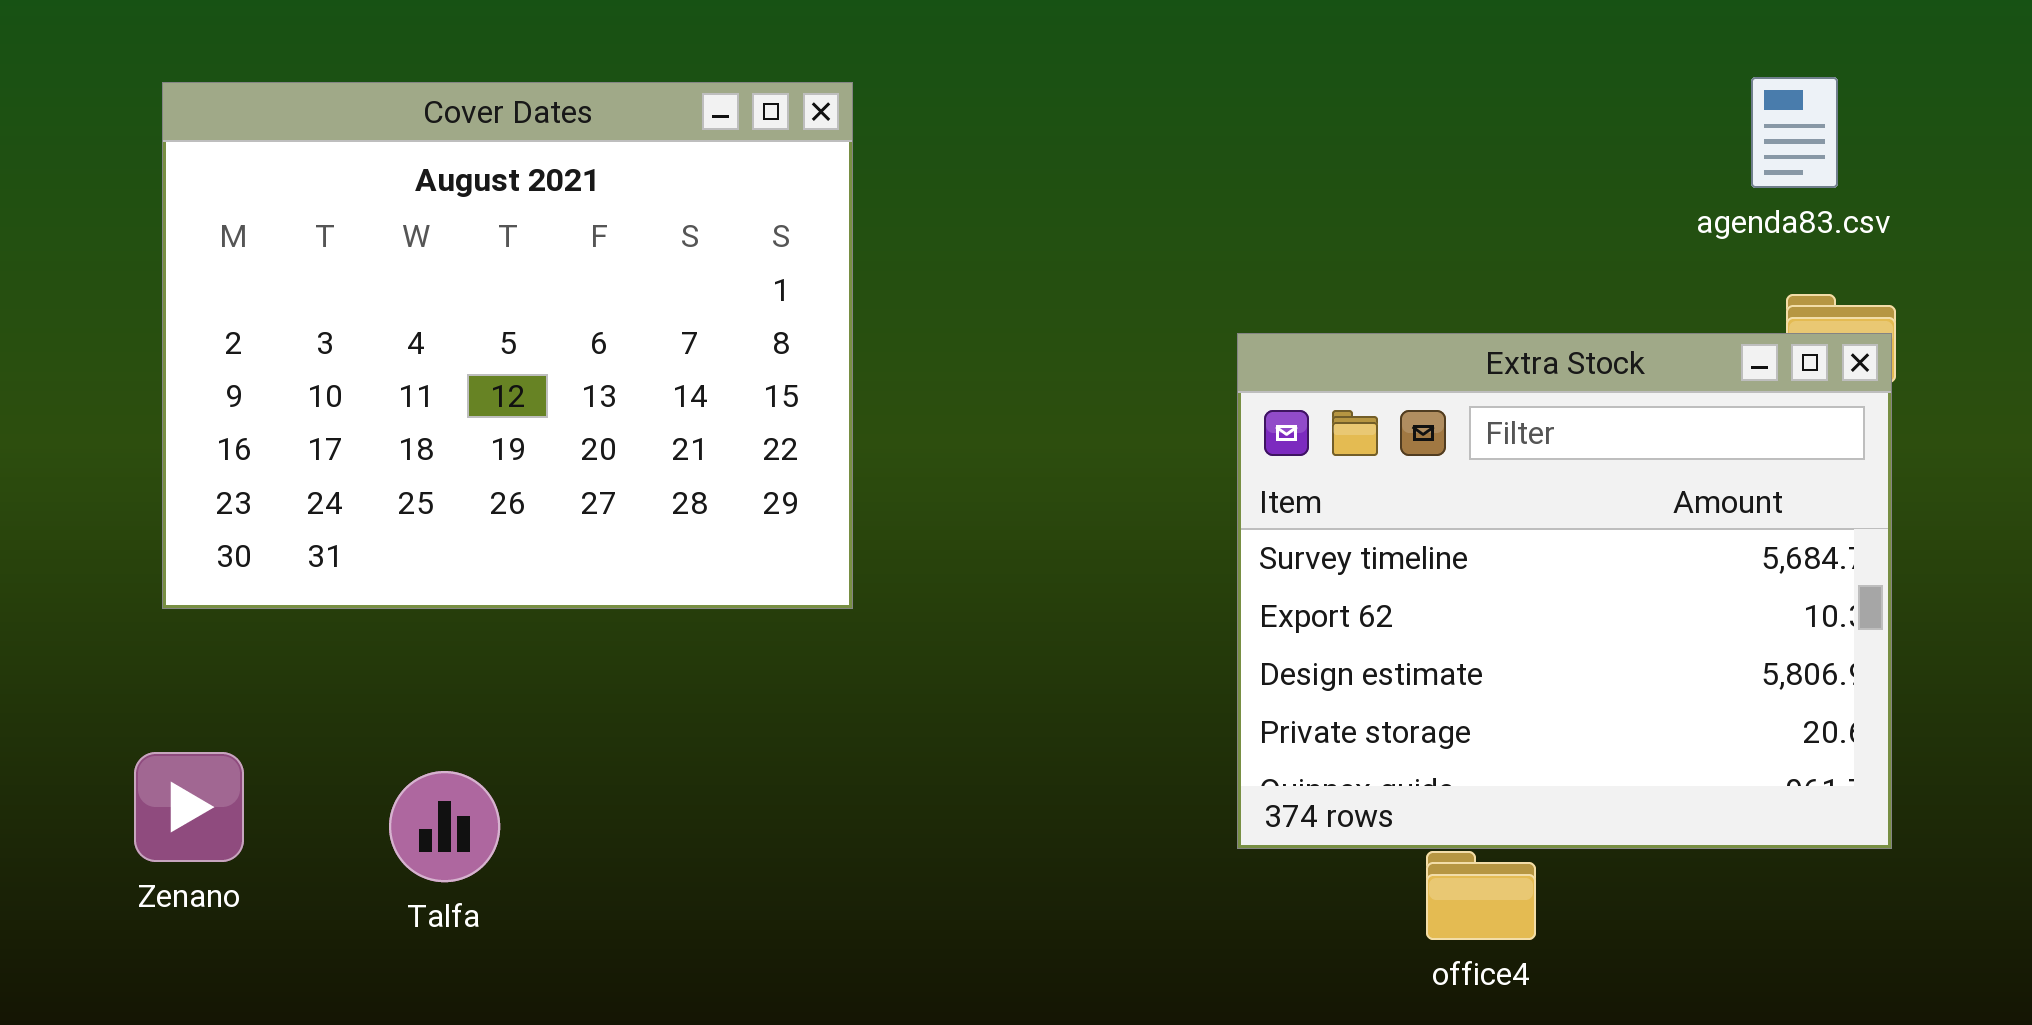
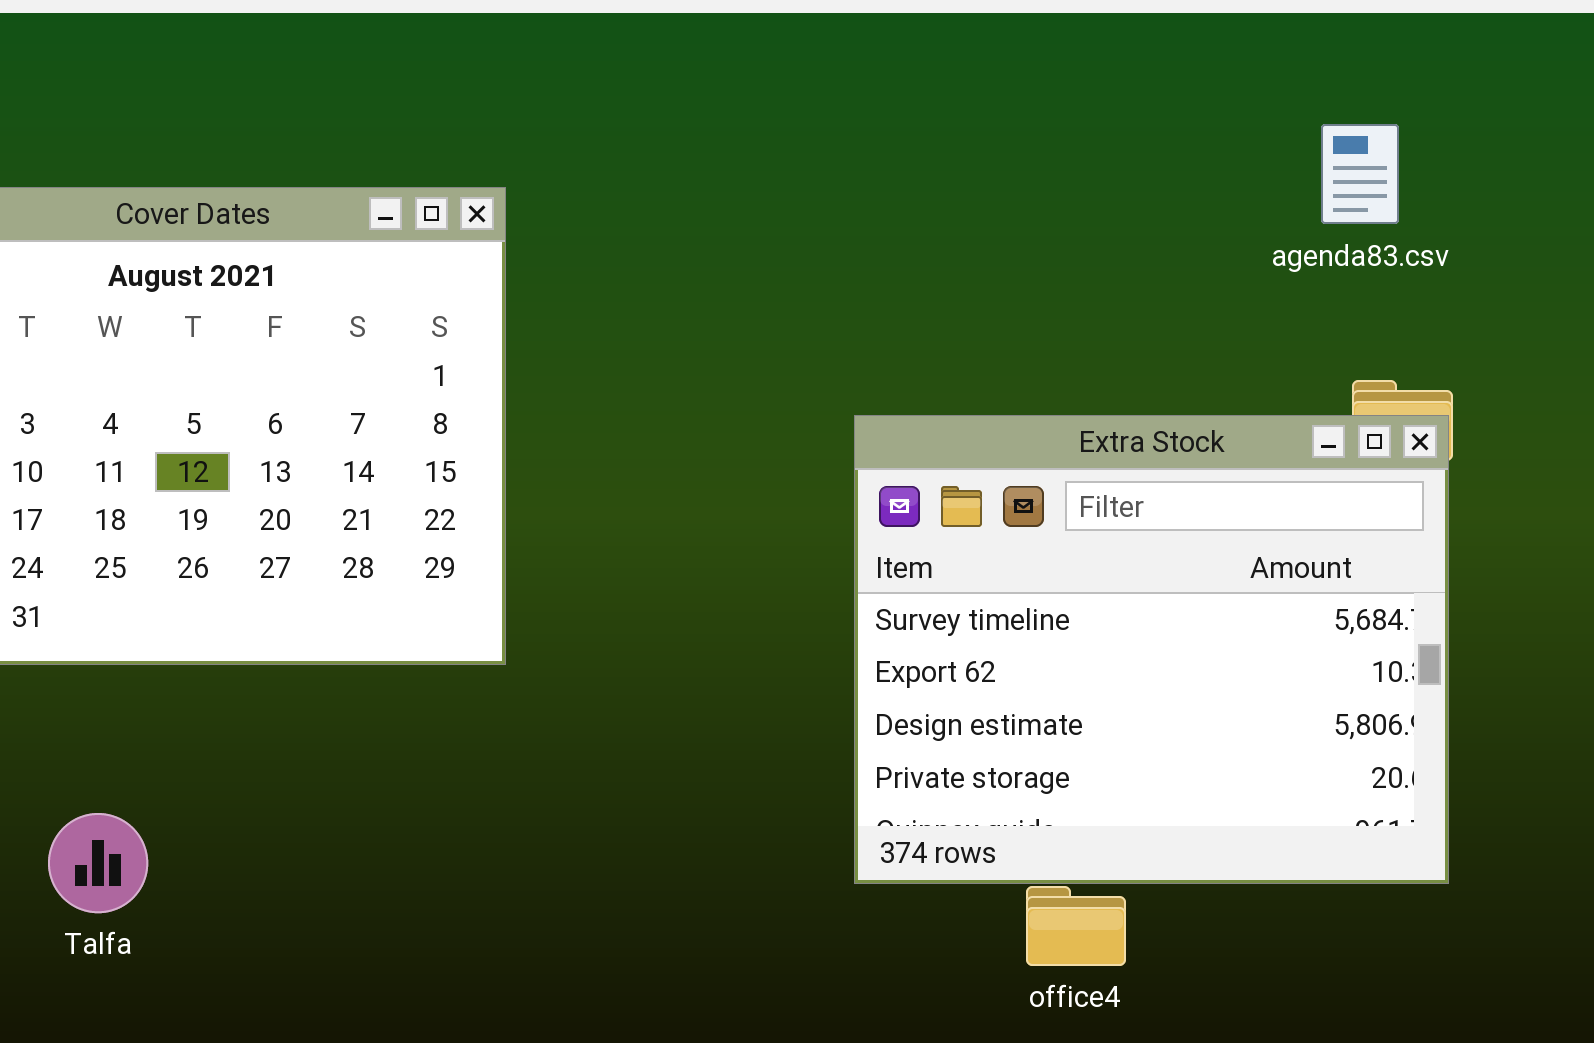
agenda83.csv: [1751,77,1838,188] -> [1321,124,1399,224], moved
Talfa: [389,771,500,882] -> [48,813,148,913], moved

